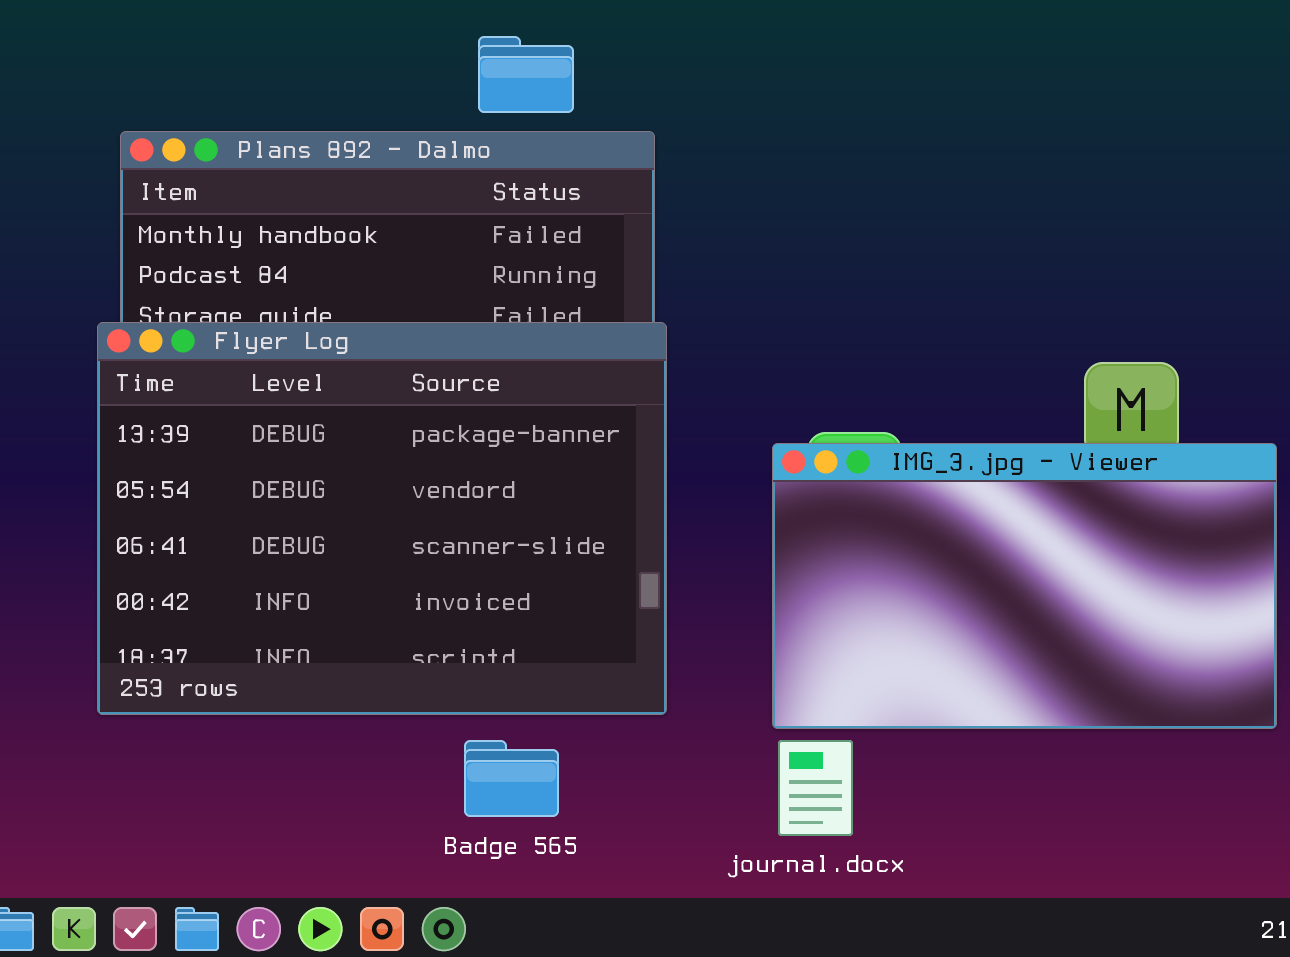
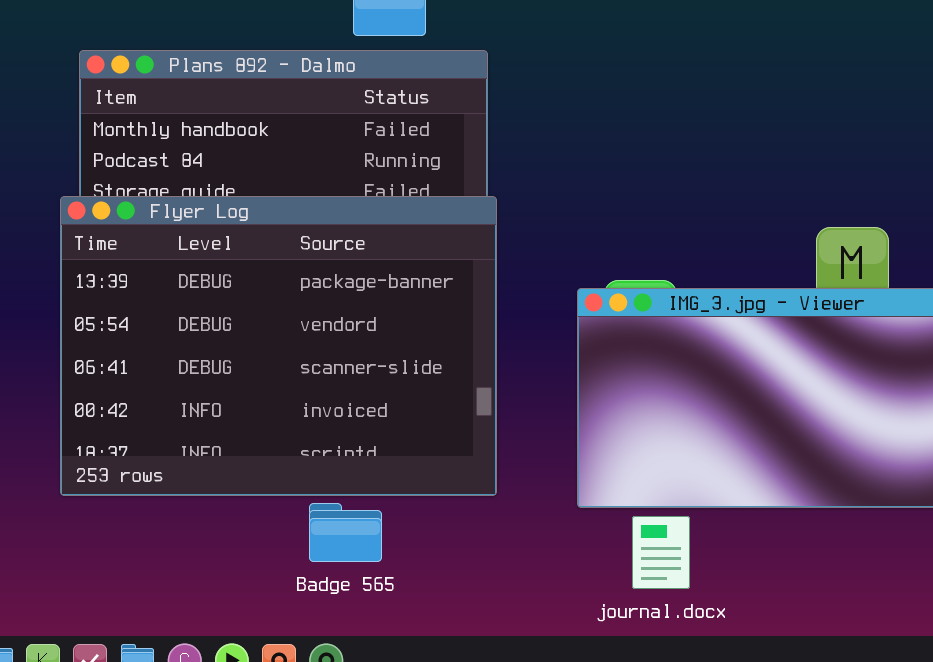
Badge 565: [464,740,559,817] -> [309,503,382,562], moved
journal.docx: [778,740,853,836] -> [632,516,690,589], moved

